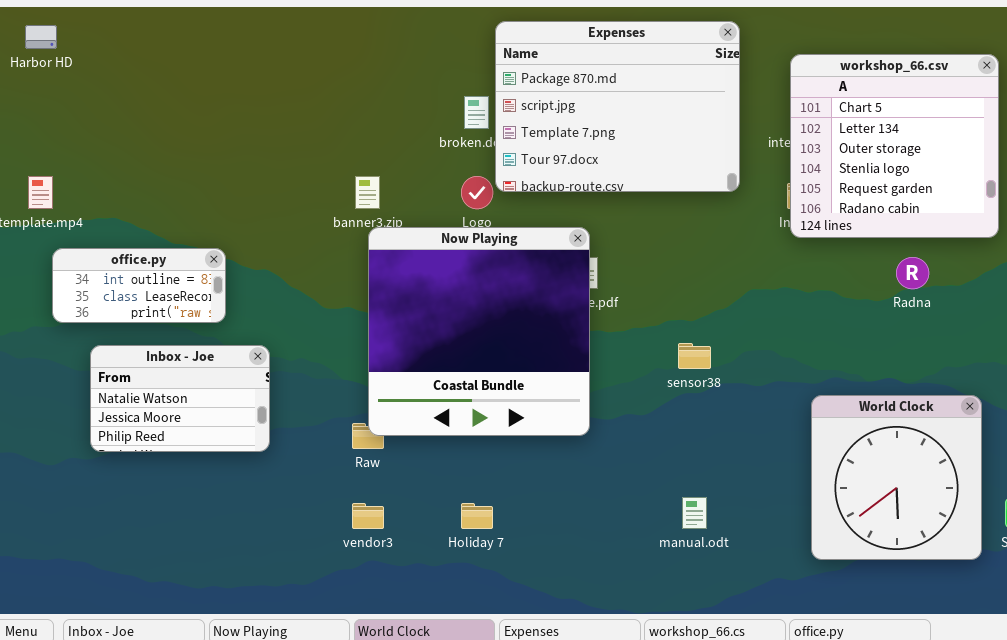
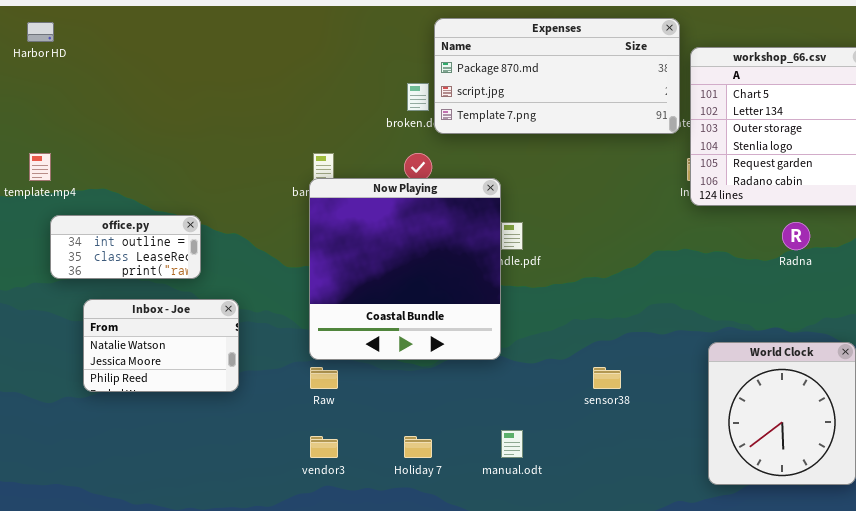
Expenses: [495,21,740,192] -> [434,18,680,134], resized
Now Playing: [368,227,590,436] -> [309,178,501,360], moved
sensor38: [678,343,711,369] -> [593,367,621,389], moved
manual.odt: [682,497,707,529] -> [501,430,523,458], moved

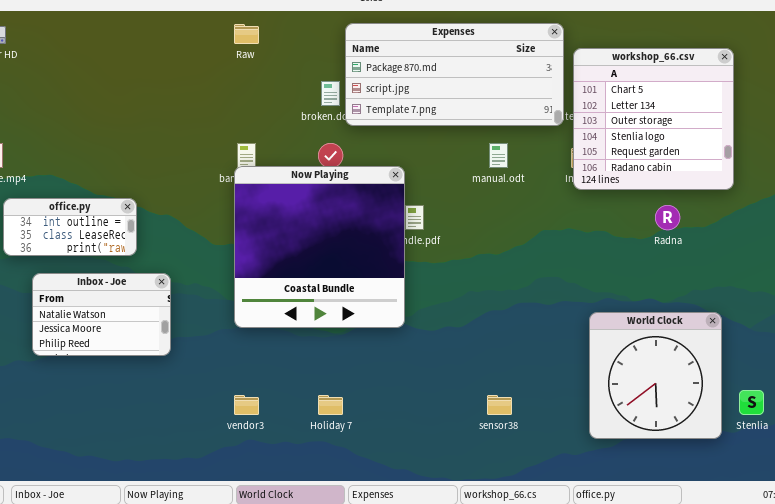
Raw: [310,367,338,389] -> [234,24,259,44], moved
sensor38: [593,367,621,389] -> [487,395,512,415], moved
manual.odt: [501,430,523,458] -> [489,143,508,168], moved

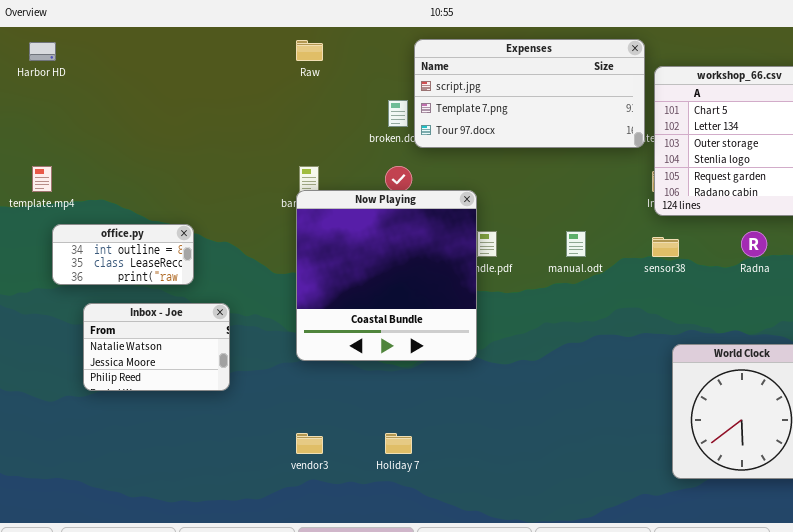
Expenses: [345,23,564,126] -> [414,39,645,148], scrolled down 1 row
manual.odt: [489,143,508,168] -> [566,231,586,257], moved
sensor38: [487,395,512,415] -> [652,237,679,257], moved

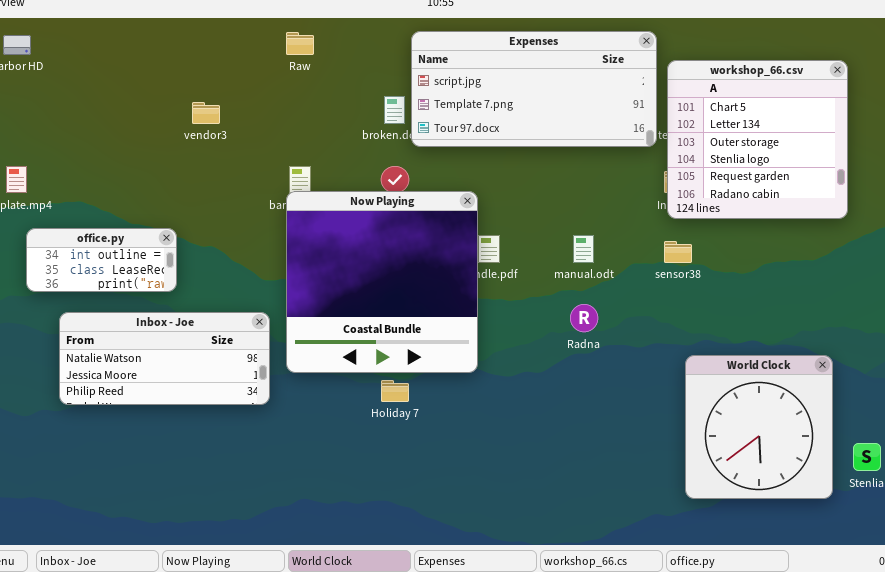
Radna: [741,231,767,257] -> [570,304,598,332], moved
Inbox - Joe: [83,303,230,391] -> [59,312,270,405], resized
vendor3: [296,433,323,454] -> [192,102,220,124], moved
Holiday 7: [385,433,412,454] -> [381,380,409,402], moved

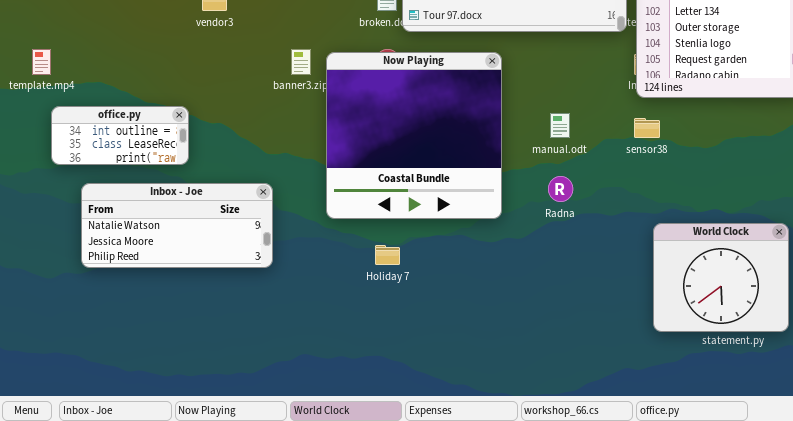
Now Playing: [286,191,478,373] -> [326,52,502,219], moved
World Clock: [685,355,833,499] -> [653,223,789,332], resized

